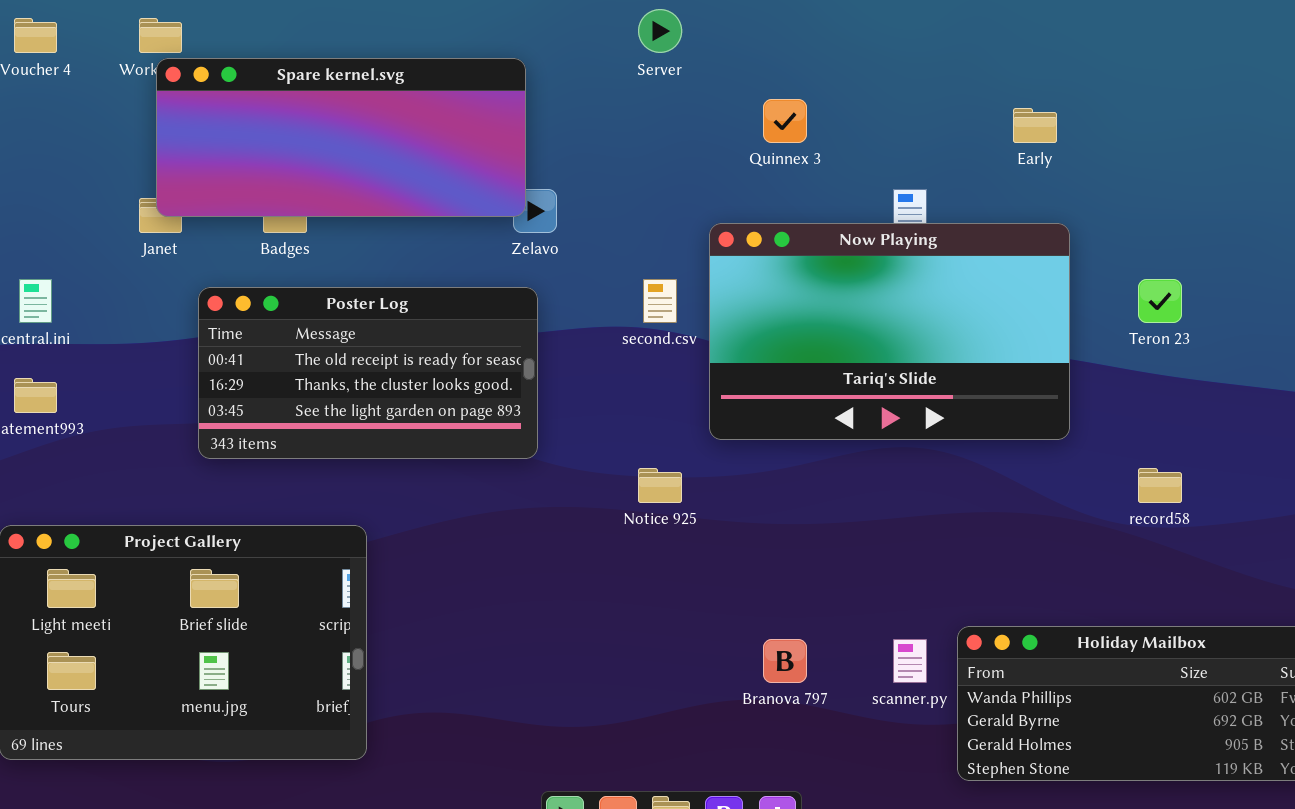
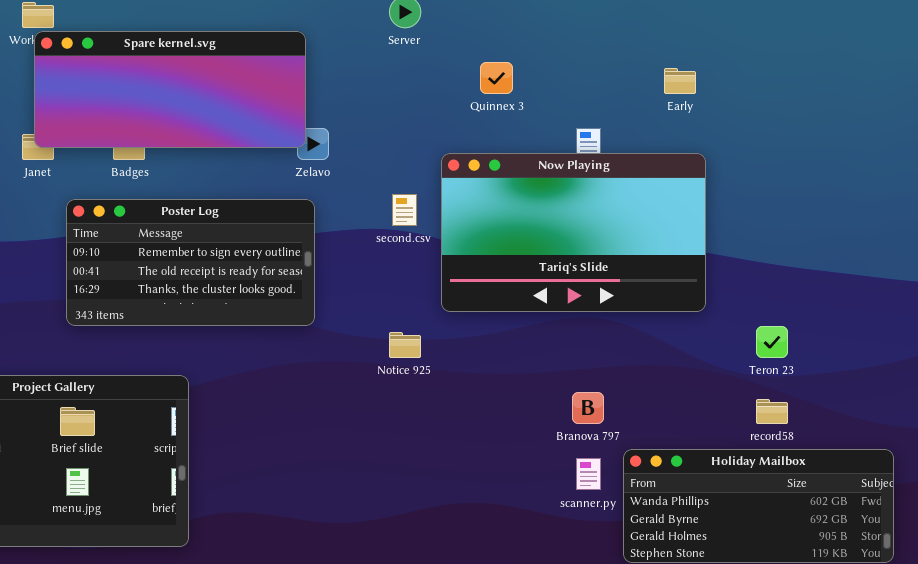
Teron 23: [1138,279,1182,323] -> [756,326,788,358], moved
Poster Log: [198,287,538,459] -> [66,199,315,326], scrolled up 1 row
record58: [1138,468,1182,503] -> [756,399,788,424], moved
Branova 797: [763,639,807,683] -> [572,392,604,424], moved

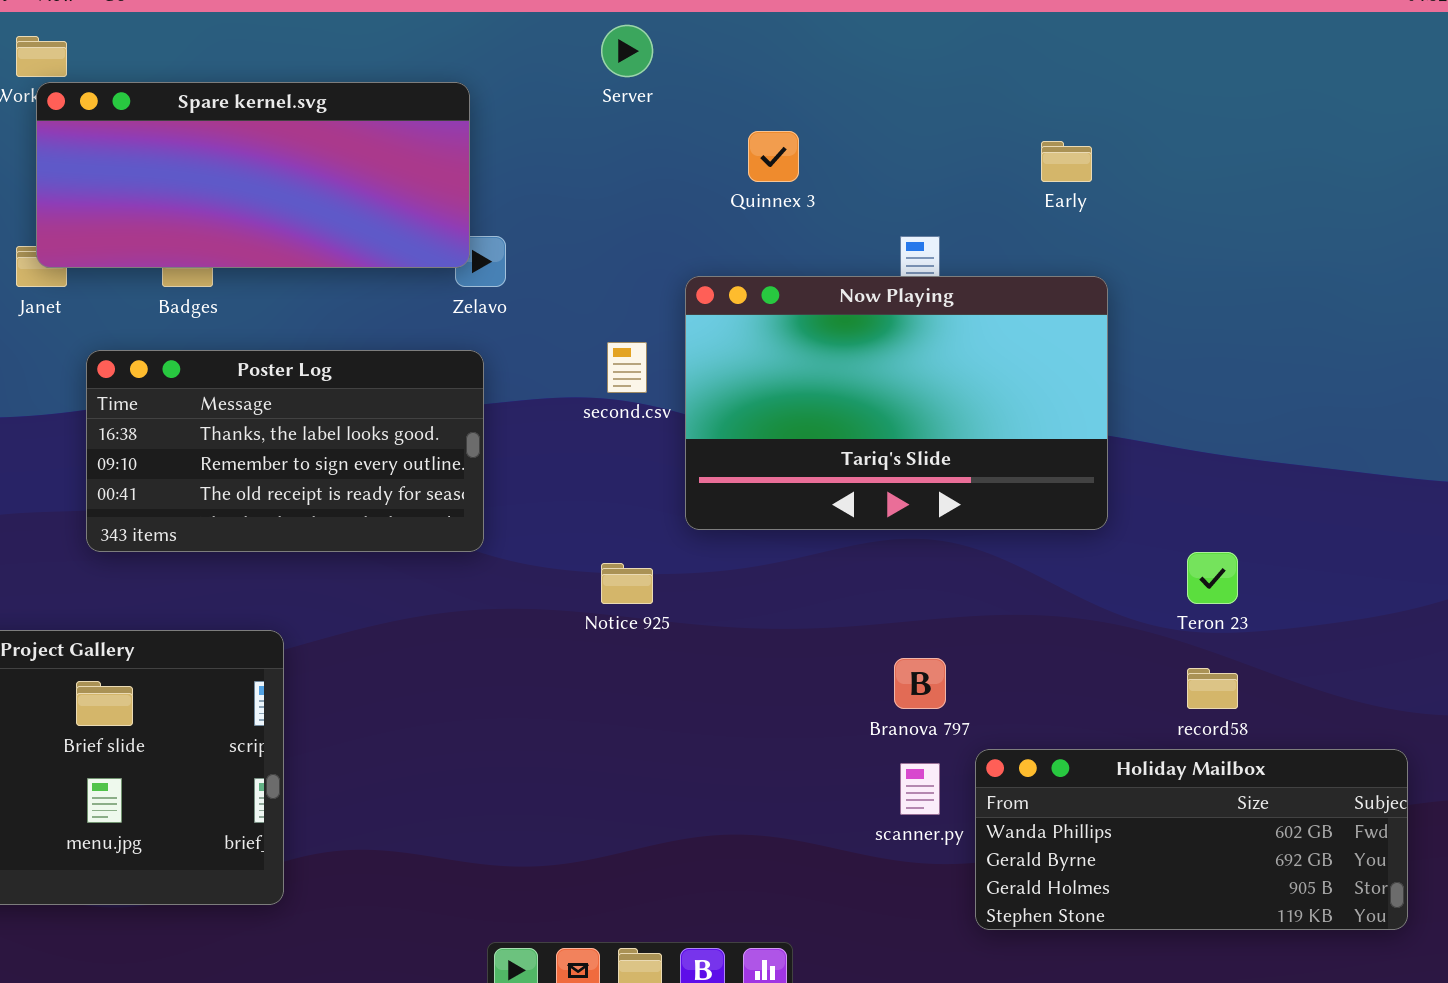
Poster Log: [66,199,315,326] -> [86,350,484,552], scrolled up 1 row

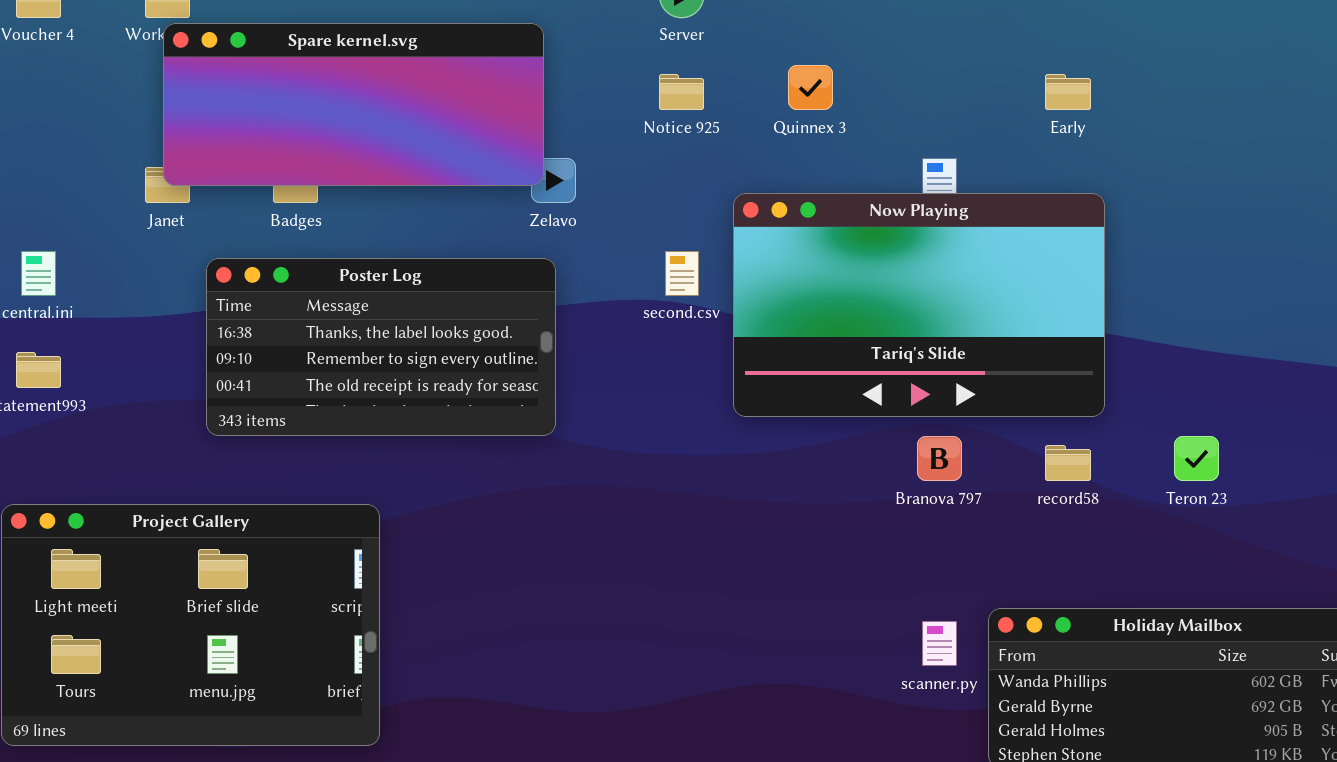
Notice 925: [601,563,653,604] -> [659,74,704,110], moved
Branova 797: [894,658,946,709] -> [917,436,962,481], moved
record58: [1187,668,1238,709] -> [1045,445,1091,481], moved

